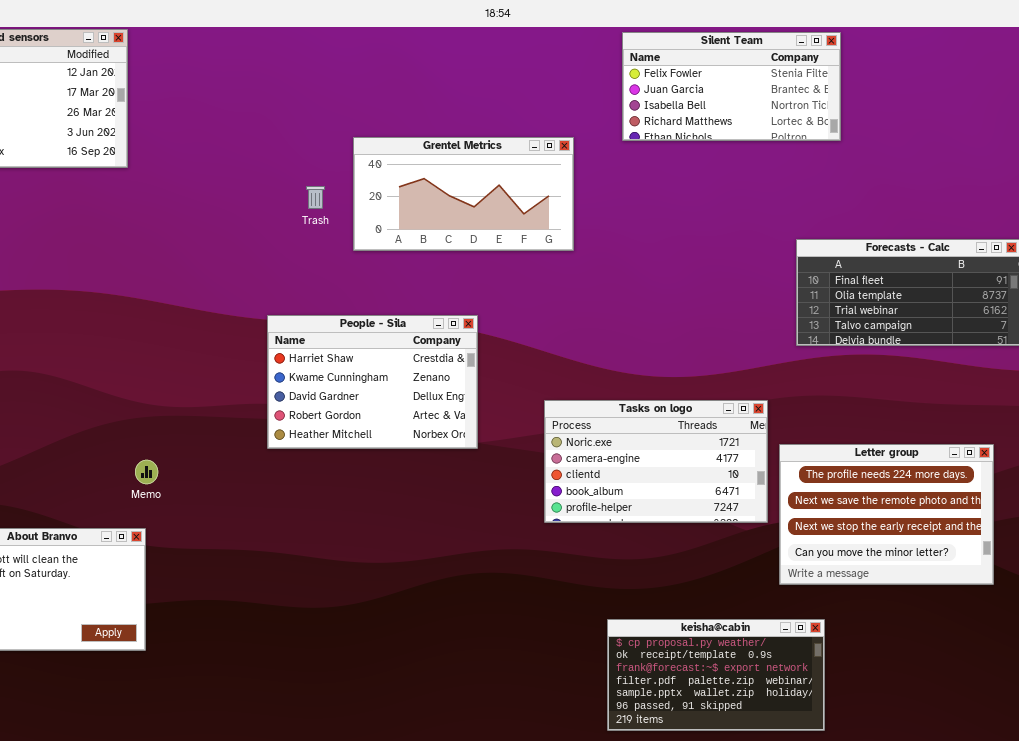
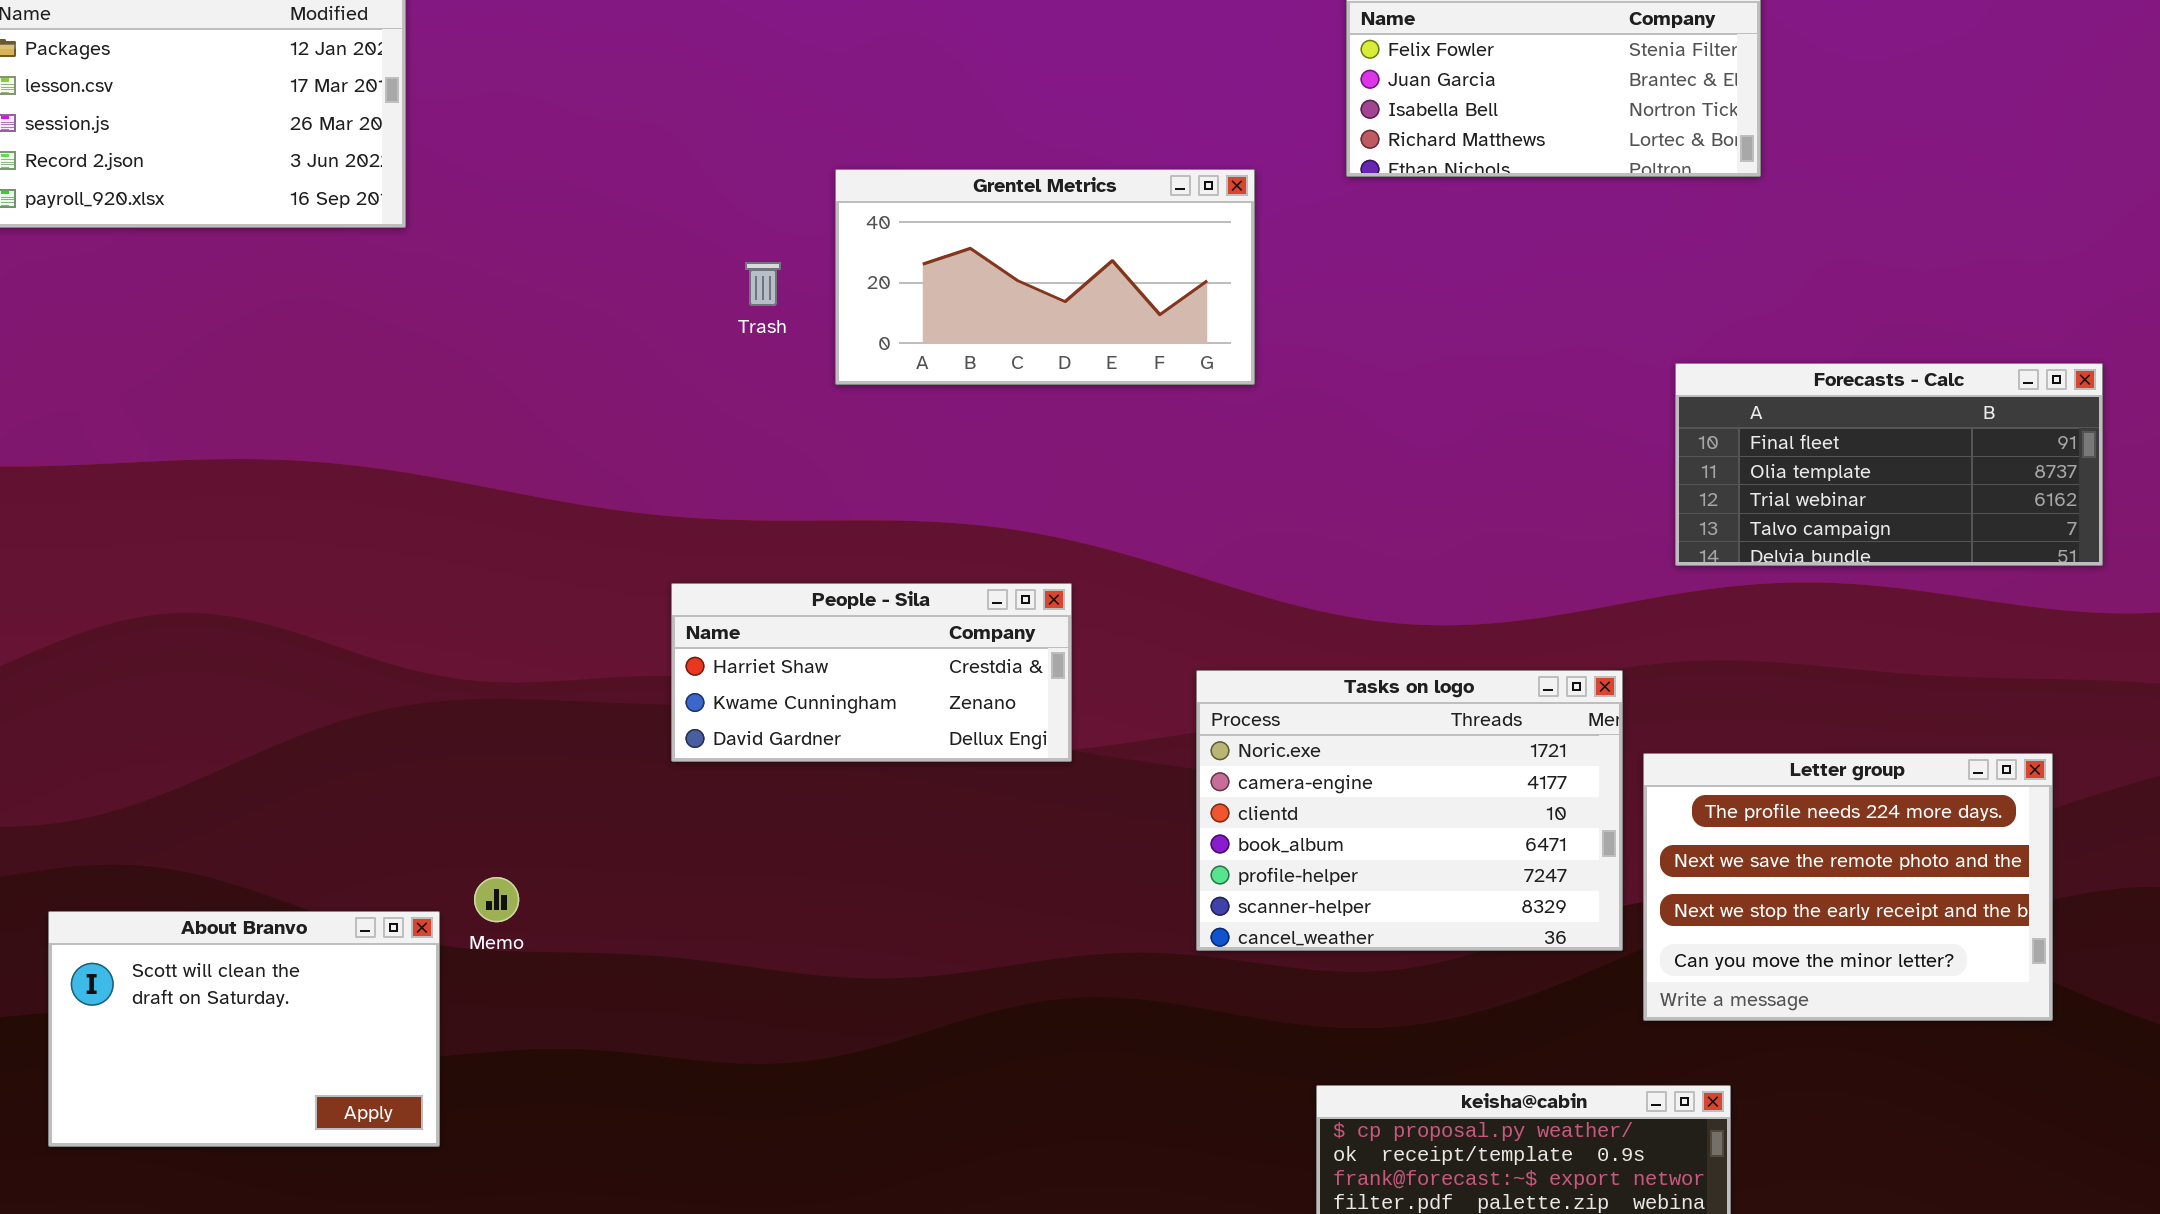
People - Sila: [267,315,478,449] -> [671,583,1072,762], resized
Tasks on logo: [544,400,768,523] -> [1196,670,1623,951], resized
Memo: [135,460,158,484] -> [474,877,519,922], moved

